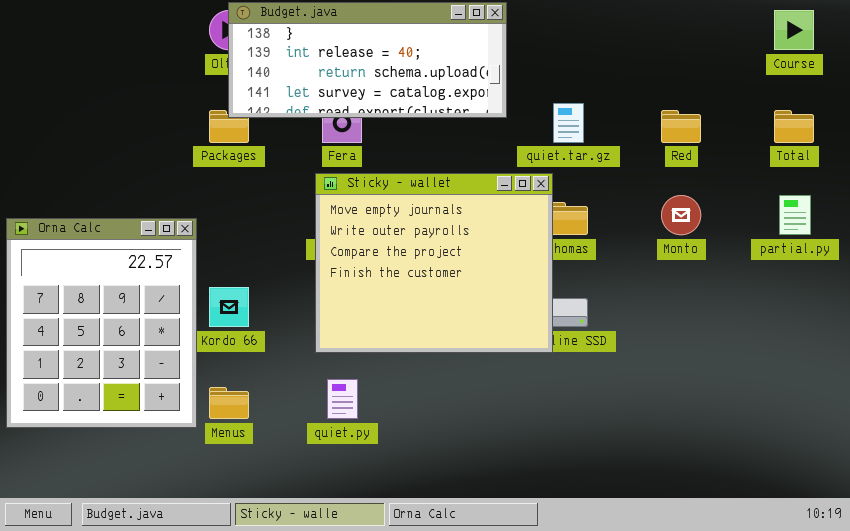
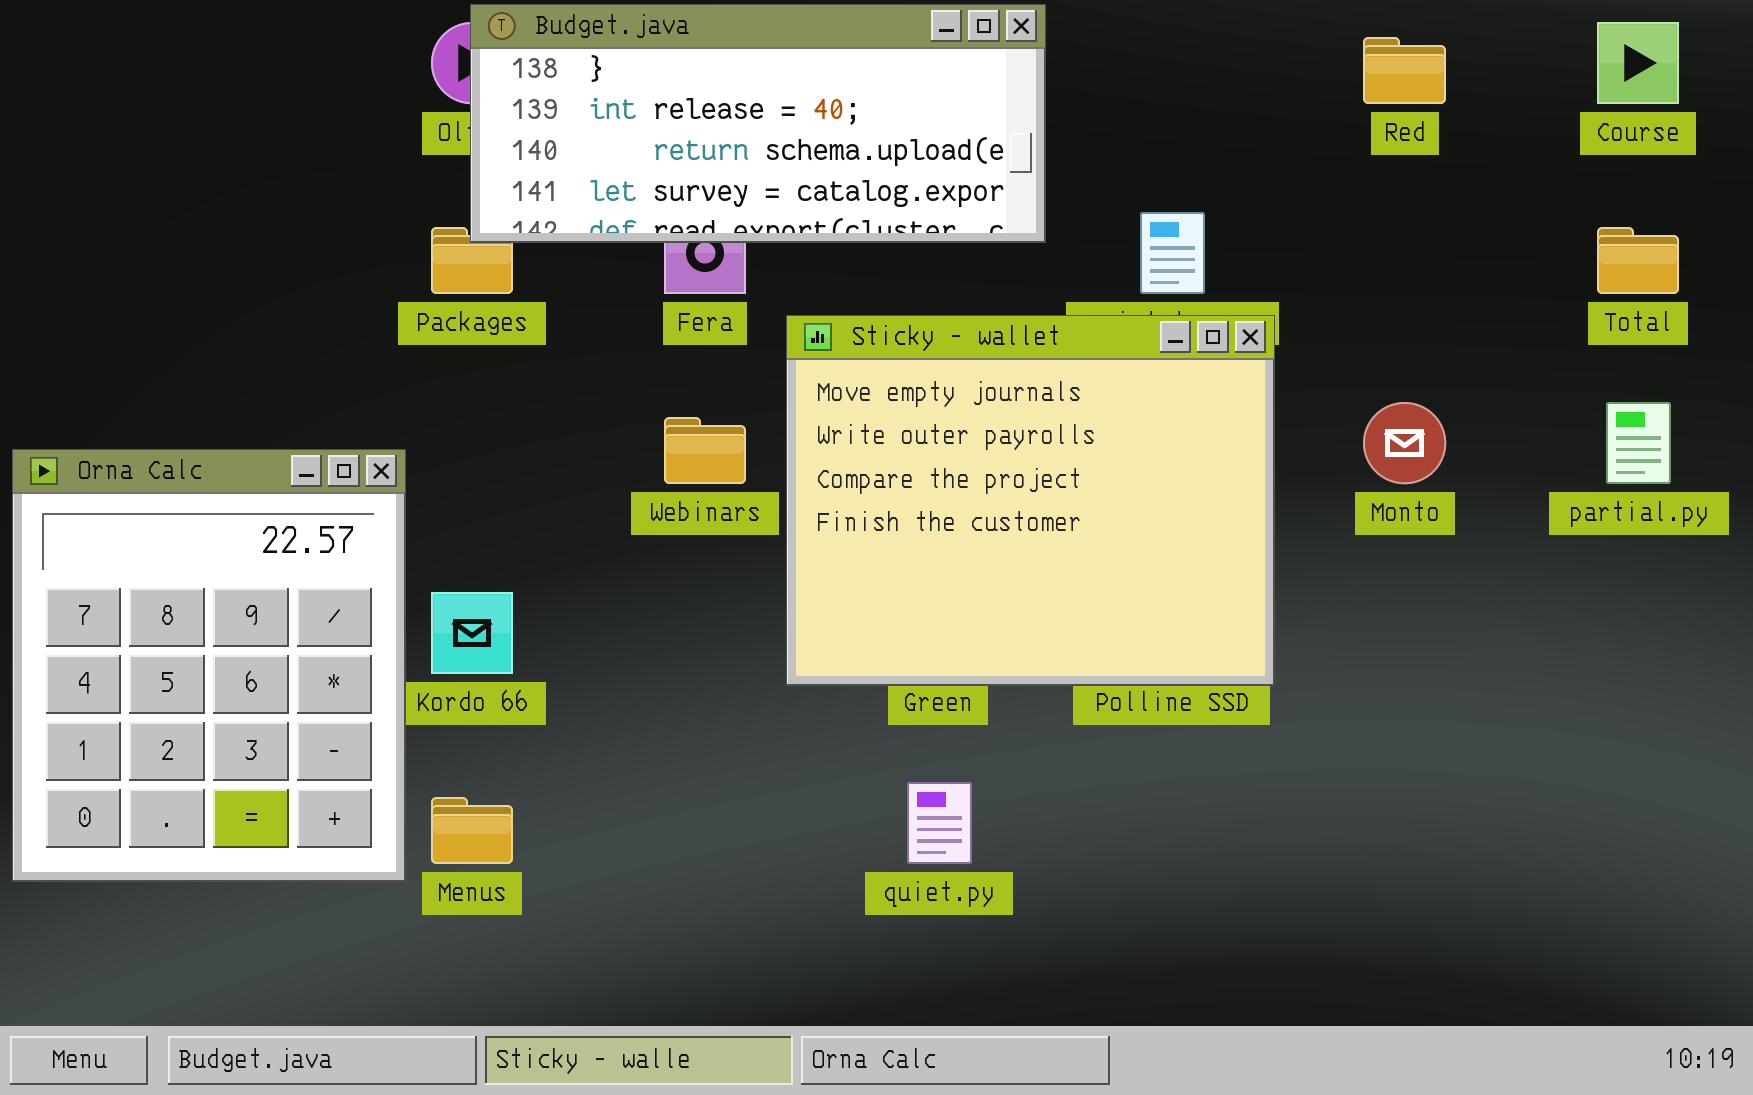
Red: [661,110,701,143] -> [1363,37,1446,104], moved
Sticky - wallet: [315,173,553,353] -> [786,315,1275,686], moved
quiet.py: [327,379,358,419] -> [907,782,972,864], moved

